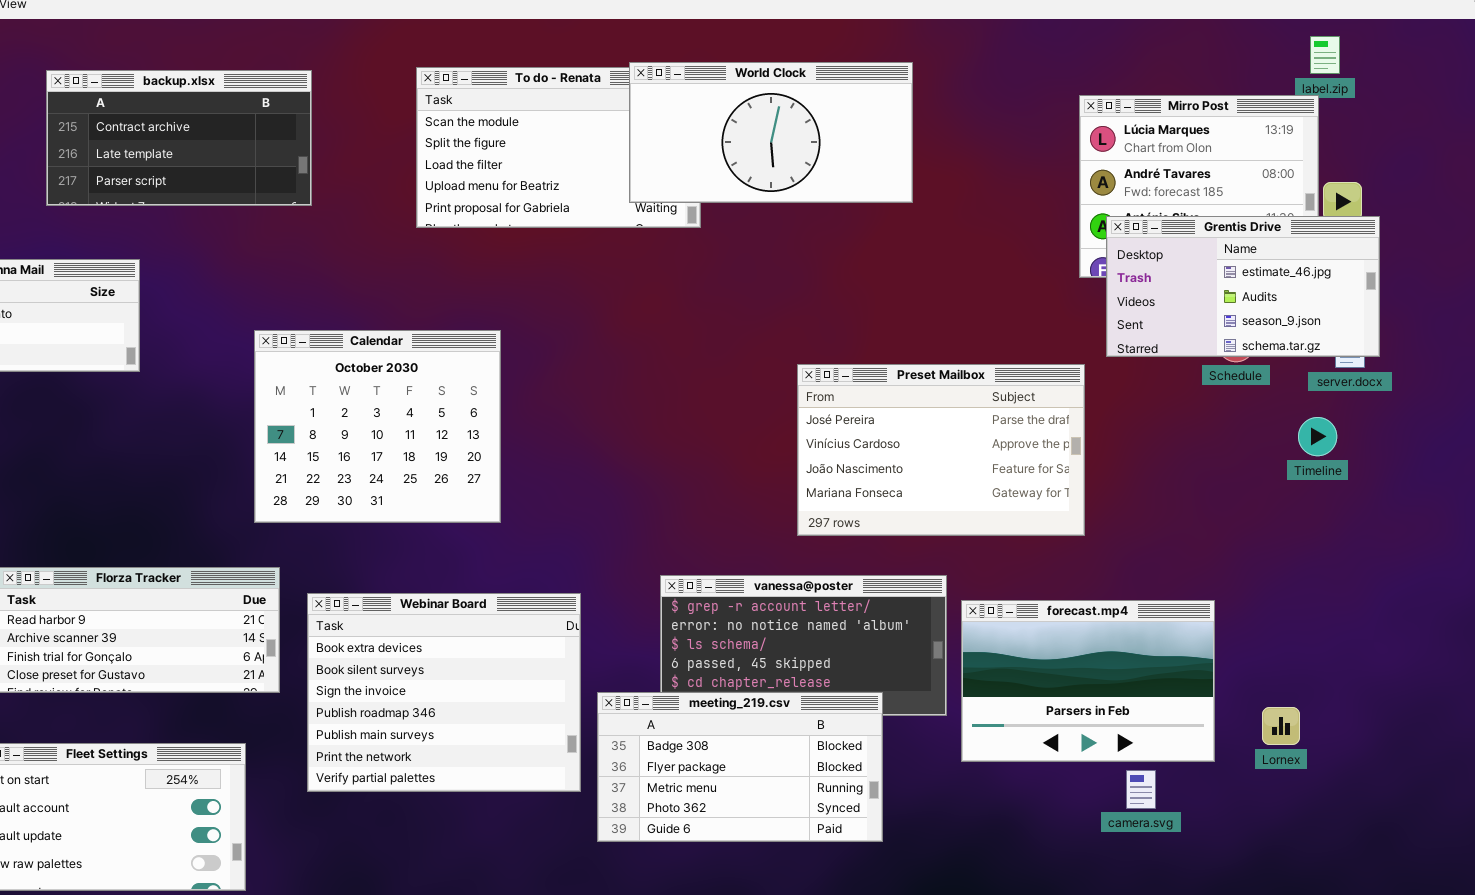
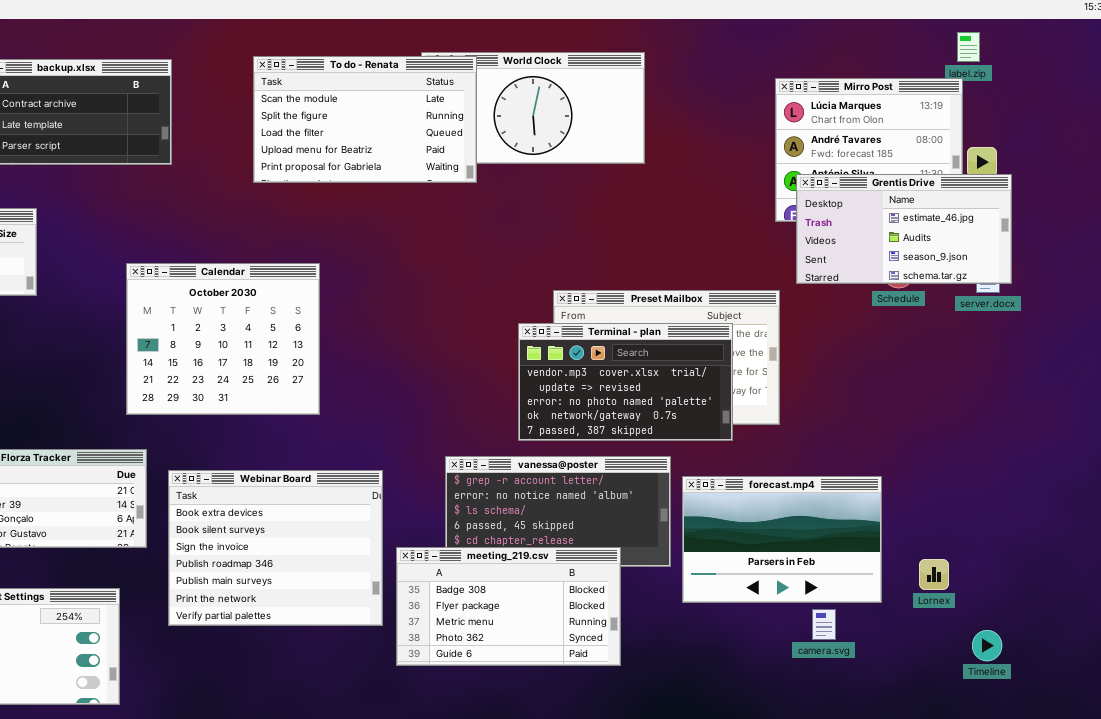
To do - Renata: [416,67,701,228] -> [253,56,477,183], raised
Terminal - plan: none -> [518,323,733,441], opened
Timeline: [1298,417,1337,456] -> [972,630,1002,661], moved

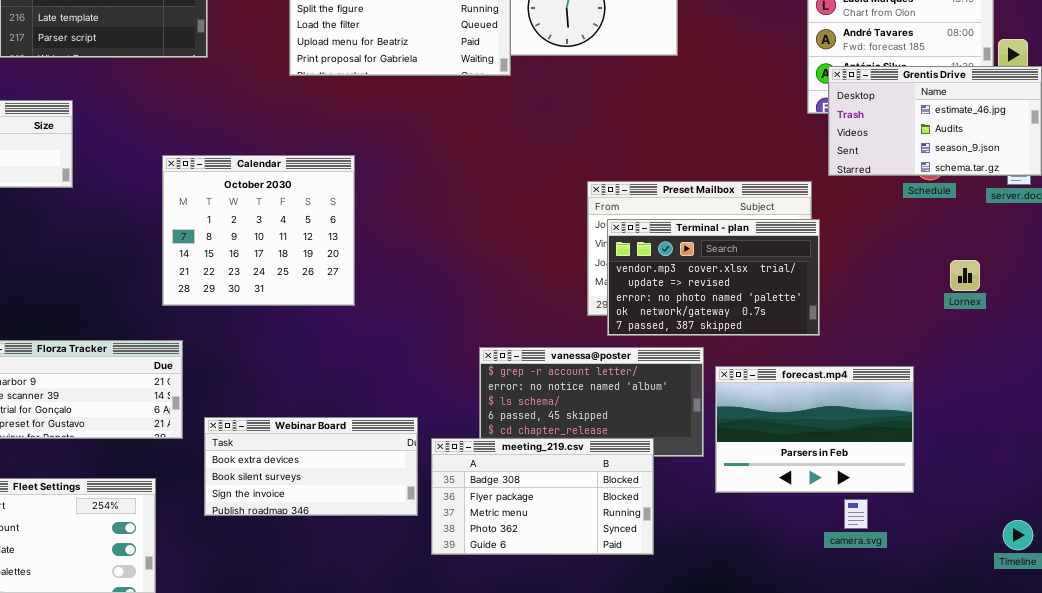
Terminal - plan: [518,323,733,441] -> [607,219,820,336], moved
Webinar Board: [168,470,383,626] -> [204,417,418,516], resized
Lornex: [919,559,949,590] -> [950,260,980,291], moved

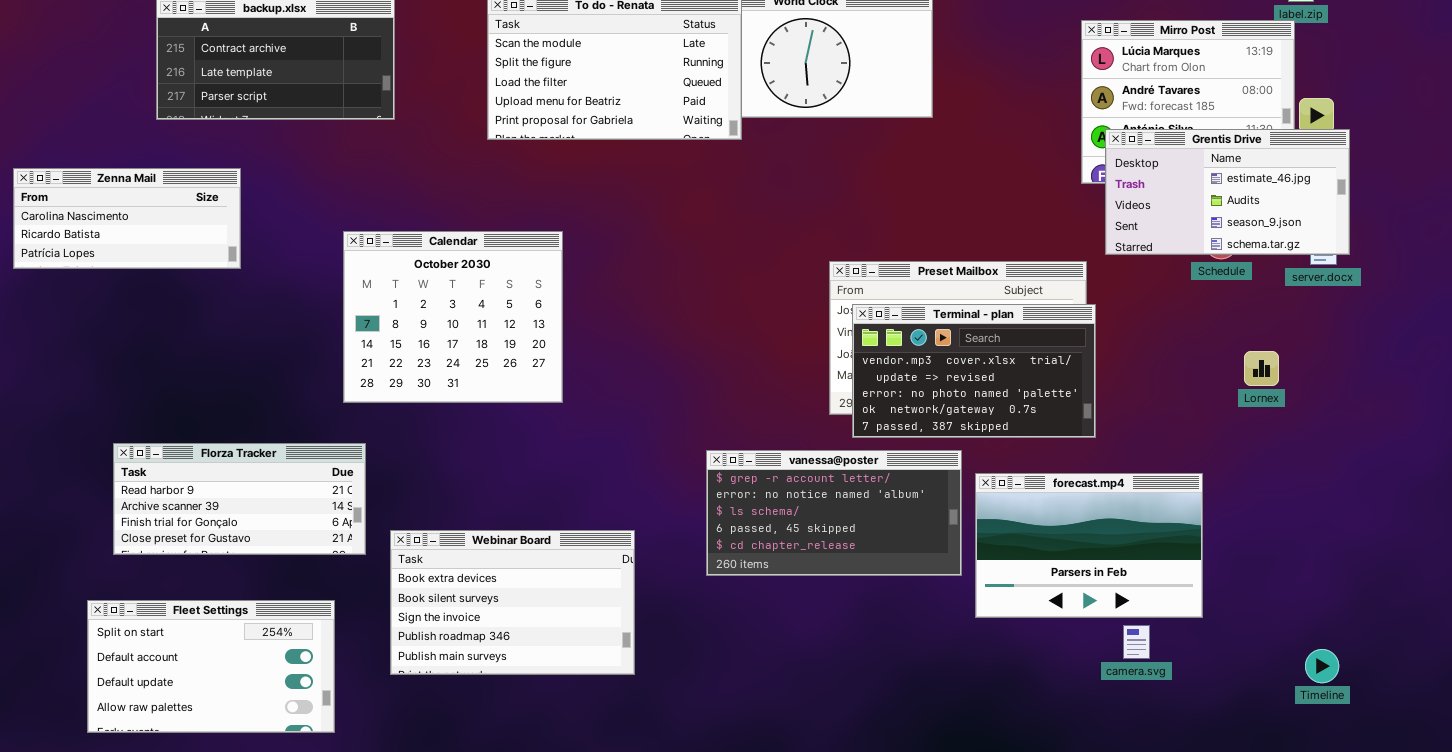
Webinar Board: [204,417,418,516] -> [390,530,635,675], resized
meeting_219.csv: [431,438,654,555] -> none, closed

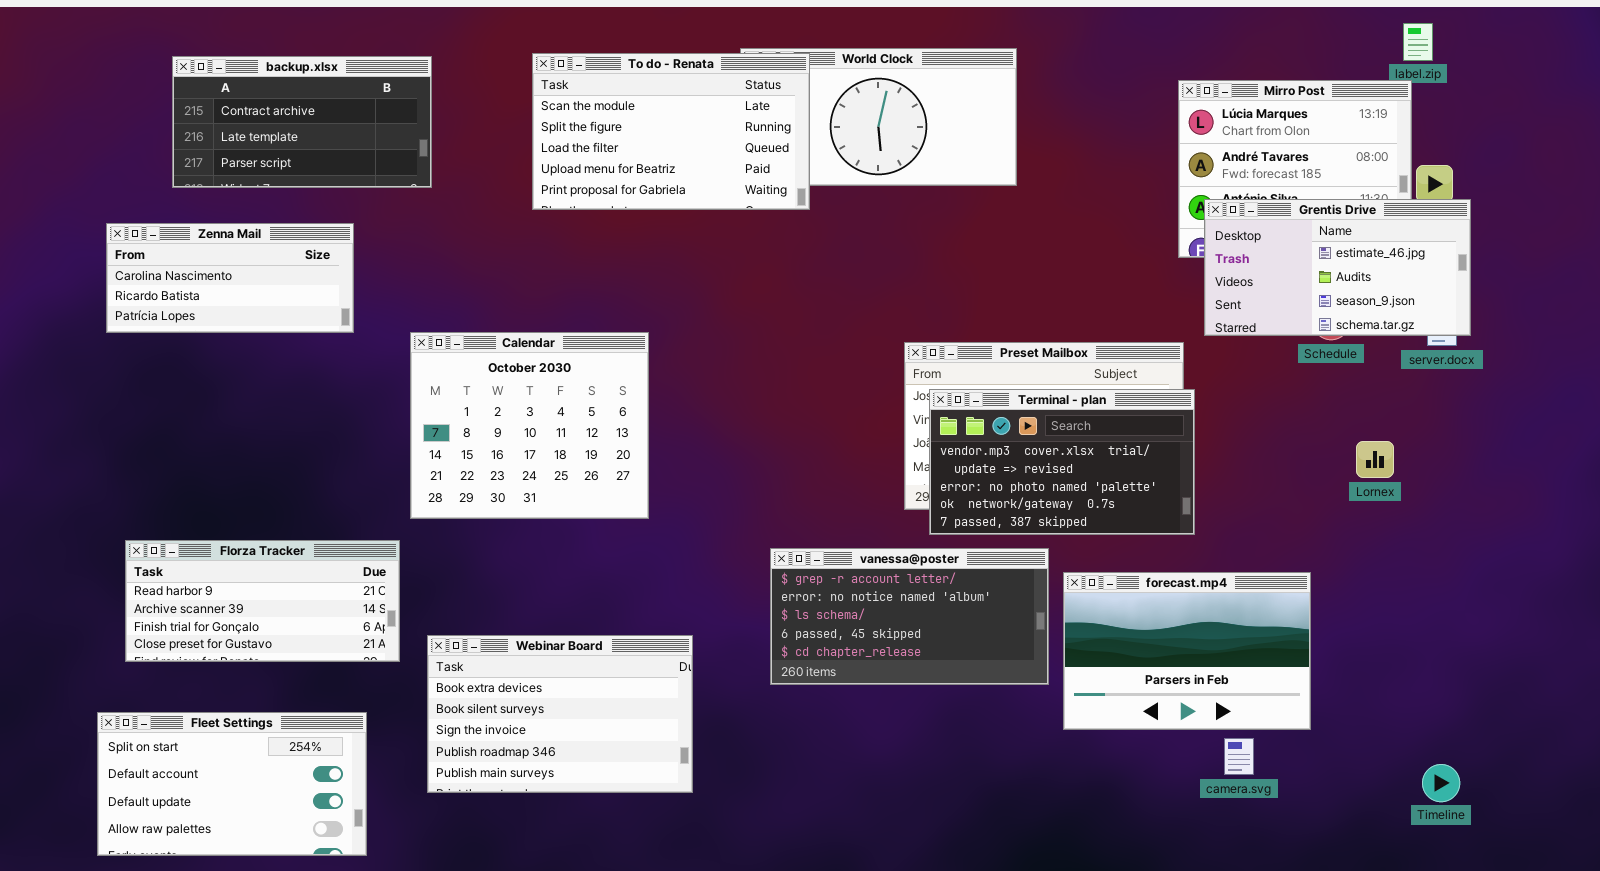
Zenna Mail: [13,168,241,269] -> [106,223,354,333], moved
Calendar: [343,231,563,403] -> [410,332,649,519], moved

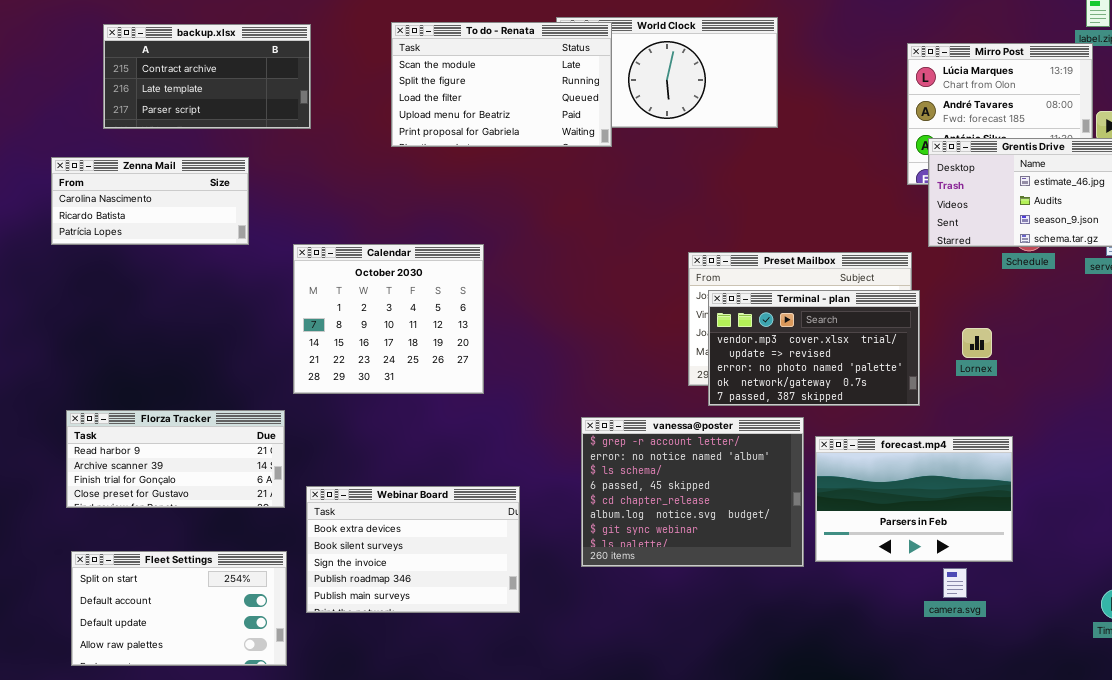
Lornex: [1356,441,1394,478] -> [962,328,992,358], moved
vanessa@poster: [770,548,1049,685] -> [581,417,804,567], resized
Fleet Settings: [97,712,367,856] -> [71,551,287,666], moved

